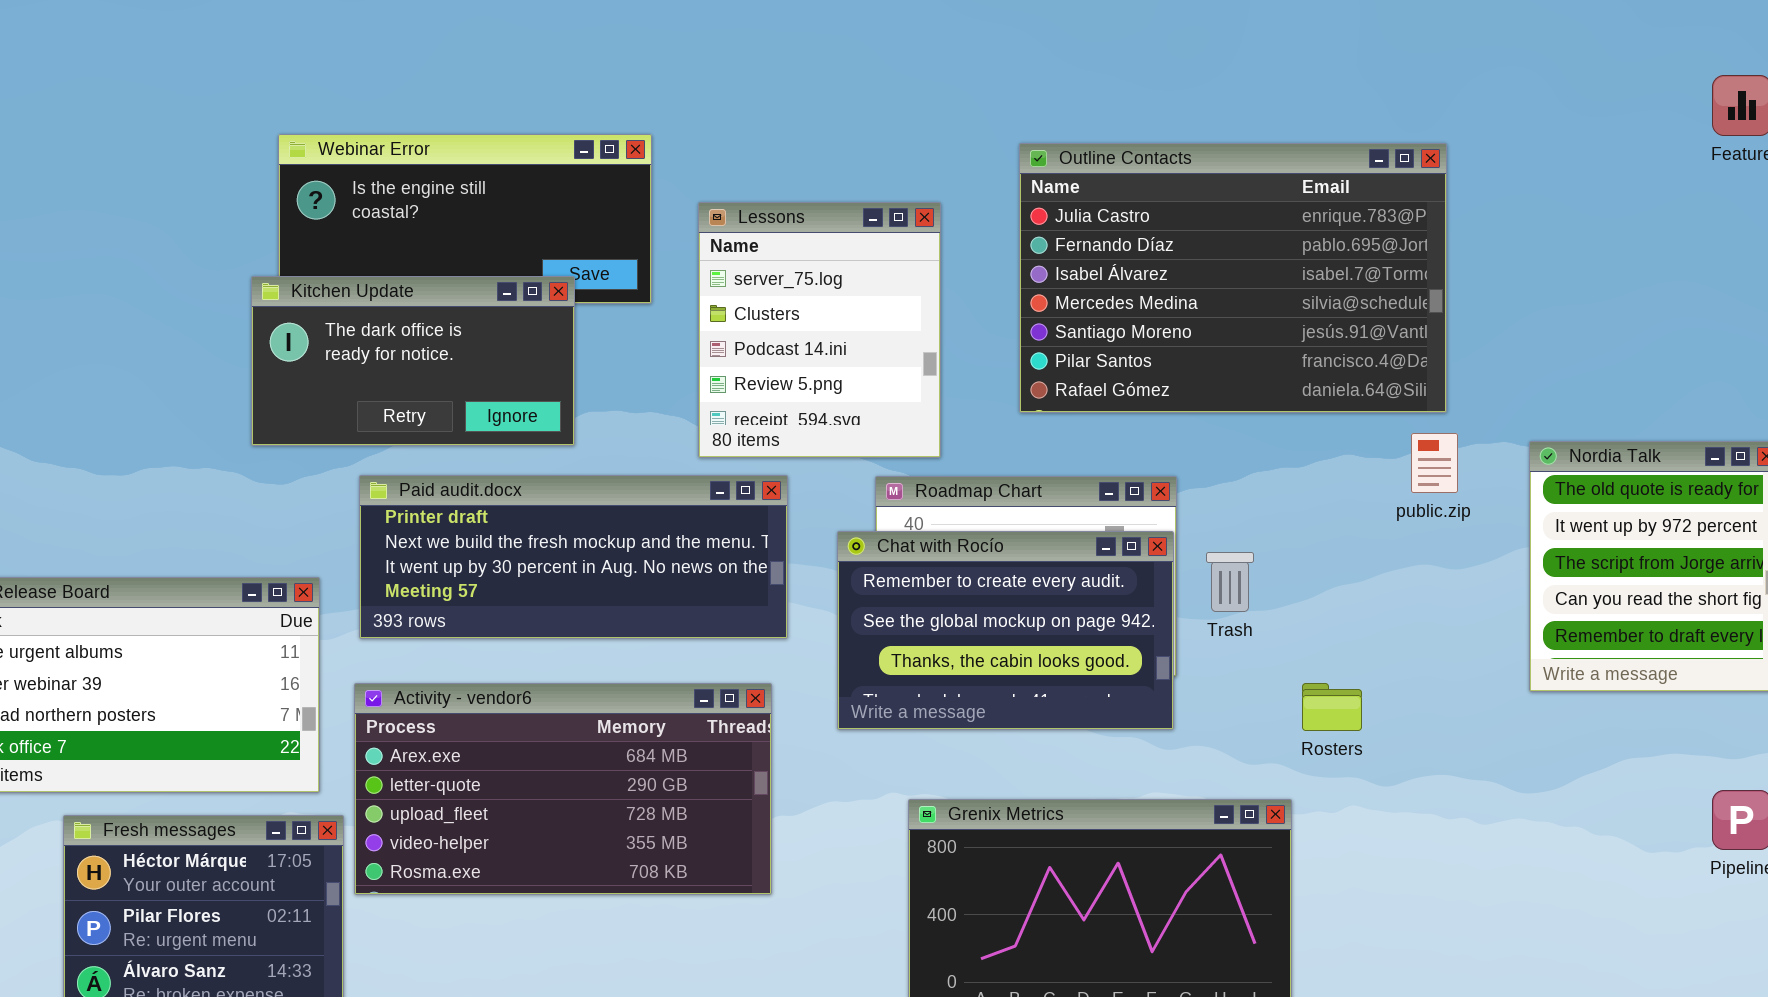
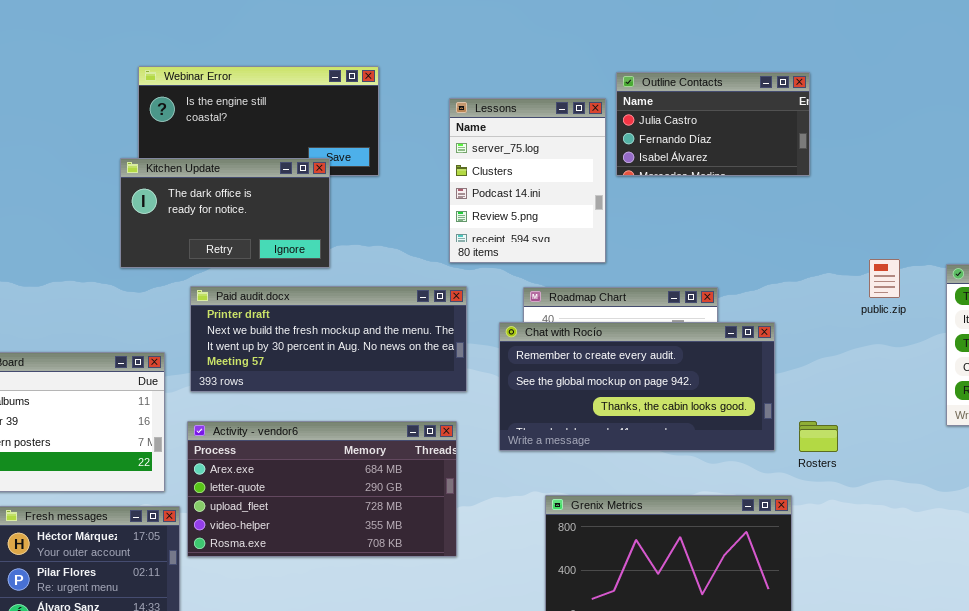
Outline Contacts: [1019,143,1447,413] -> [616,72,810,176], resized
Lessons: [698,202,941,458] -> [449,98,606,263], moved
Chat with Rocío: [837,531,1174,730] -> [499,322,775,451], resized

